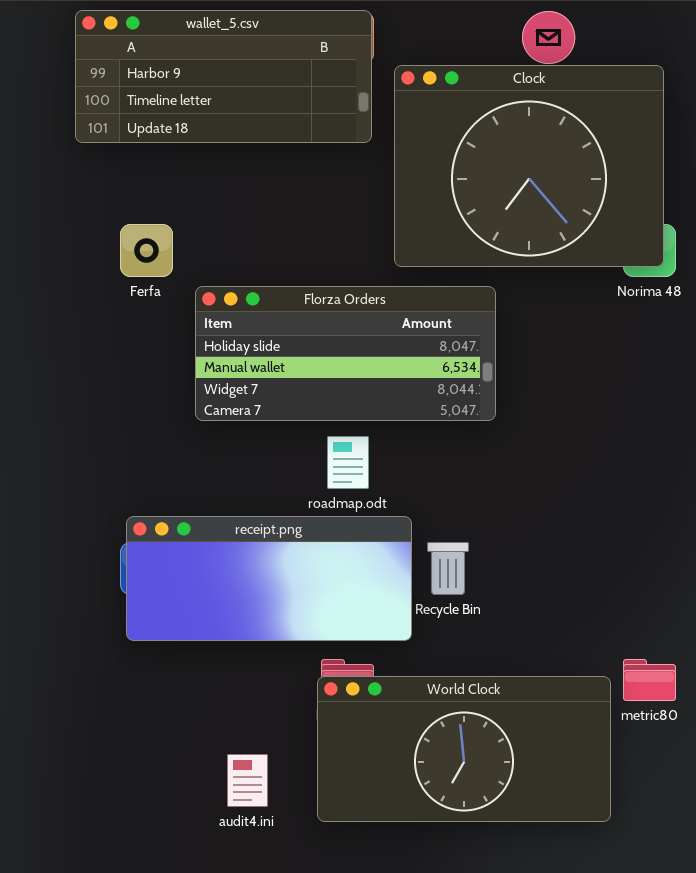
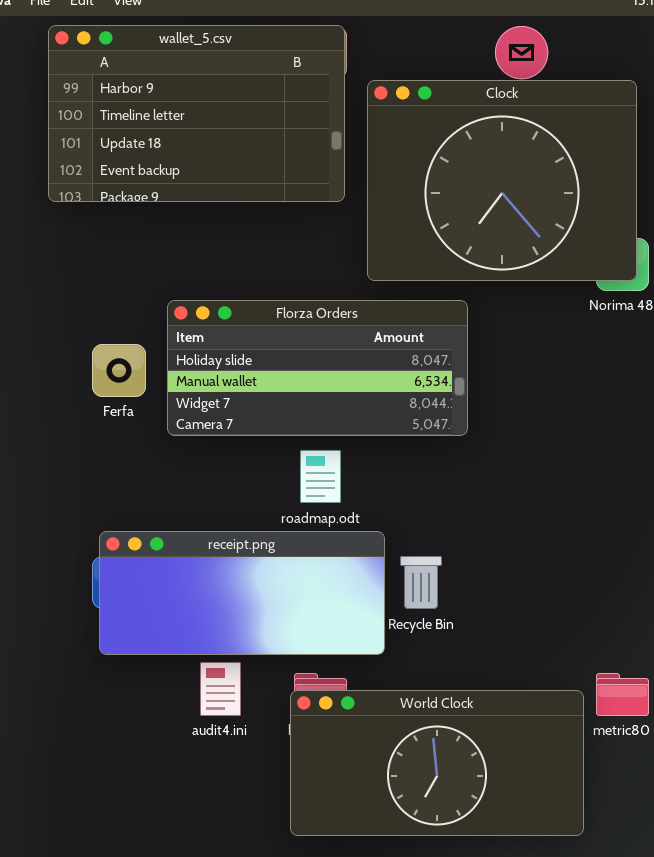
wallet_5.csv: [75,10,372,143] -> [48,25,345,202], resized
Ferfa: [120,224,173,277] -> [92,344,146,397], moved
audit4.ini: [227,754,268,807] -> [200,662,241,716], moved

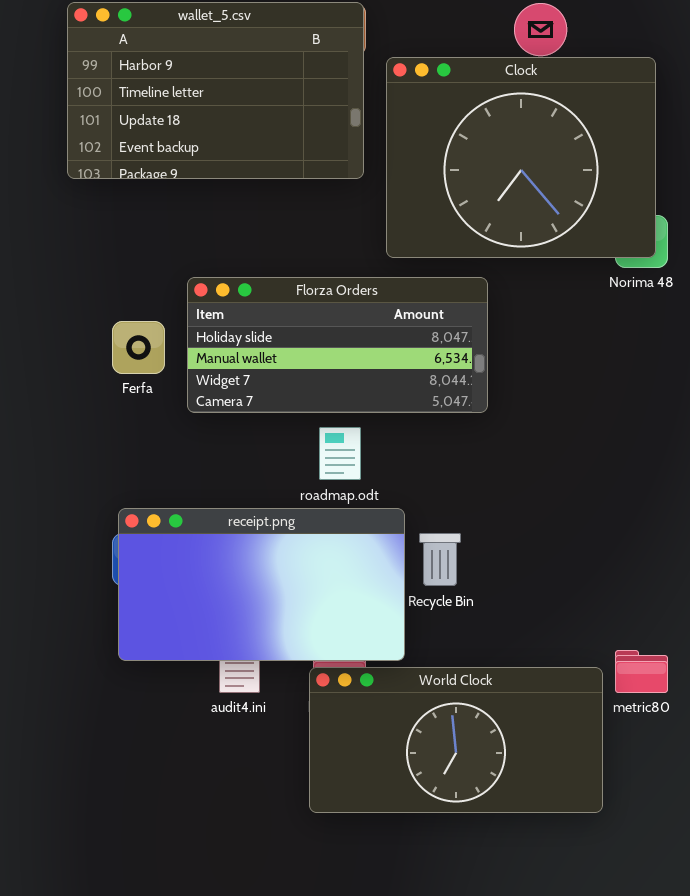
receipt.png: [99,531,385,655] -> [118,508,405,661], resized

